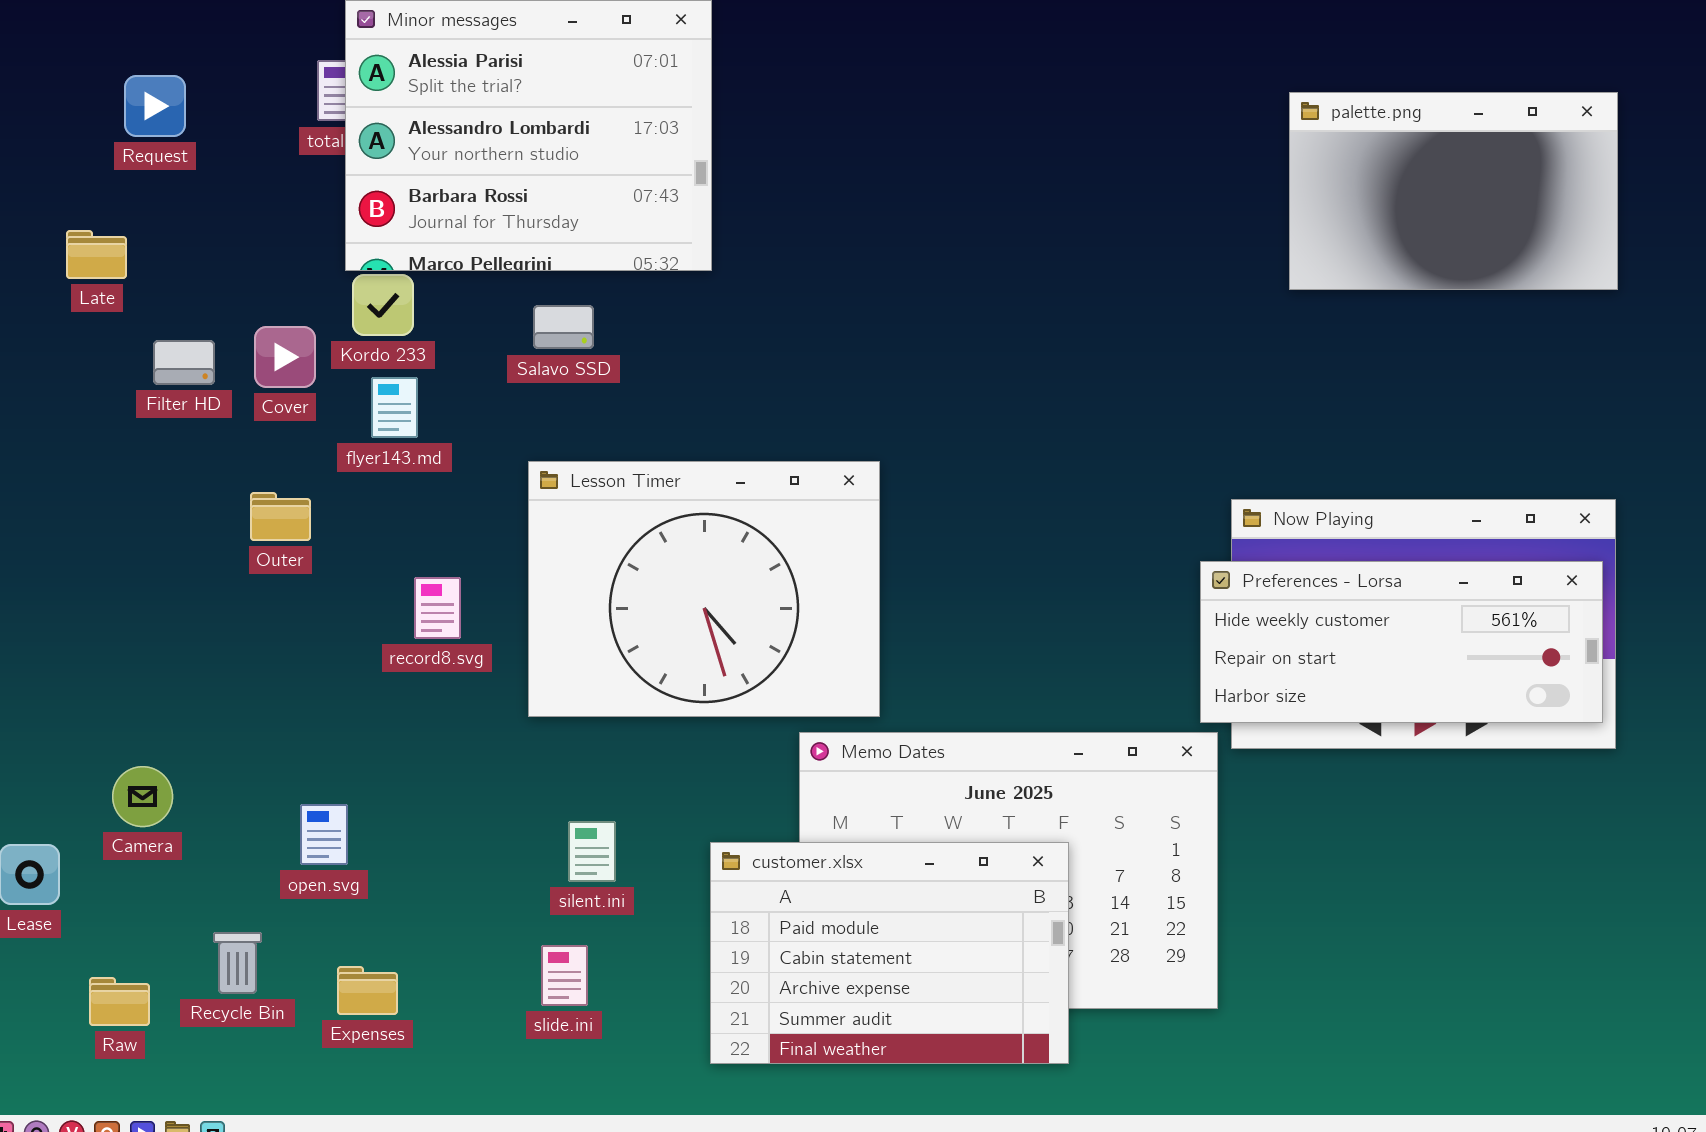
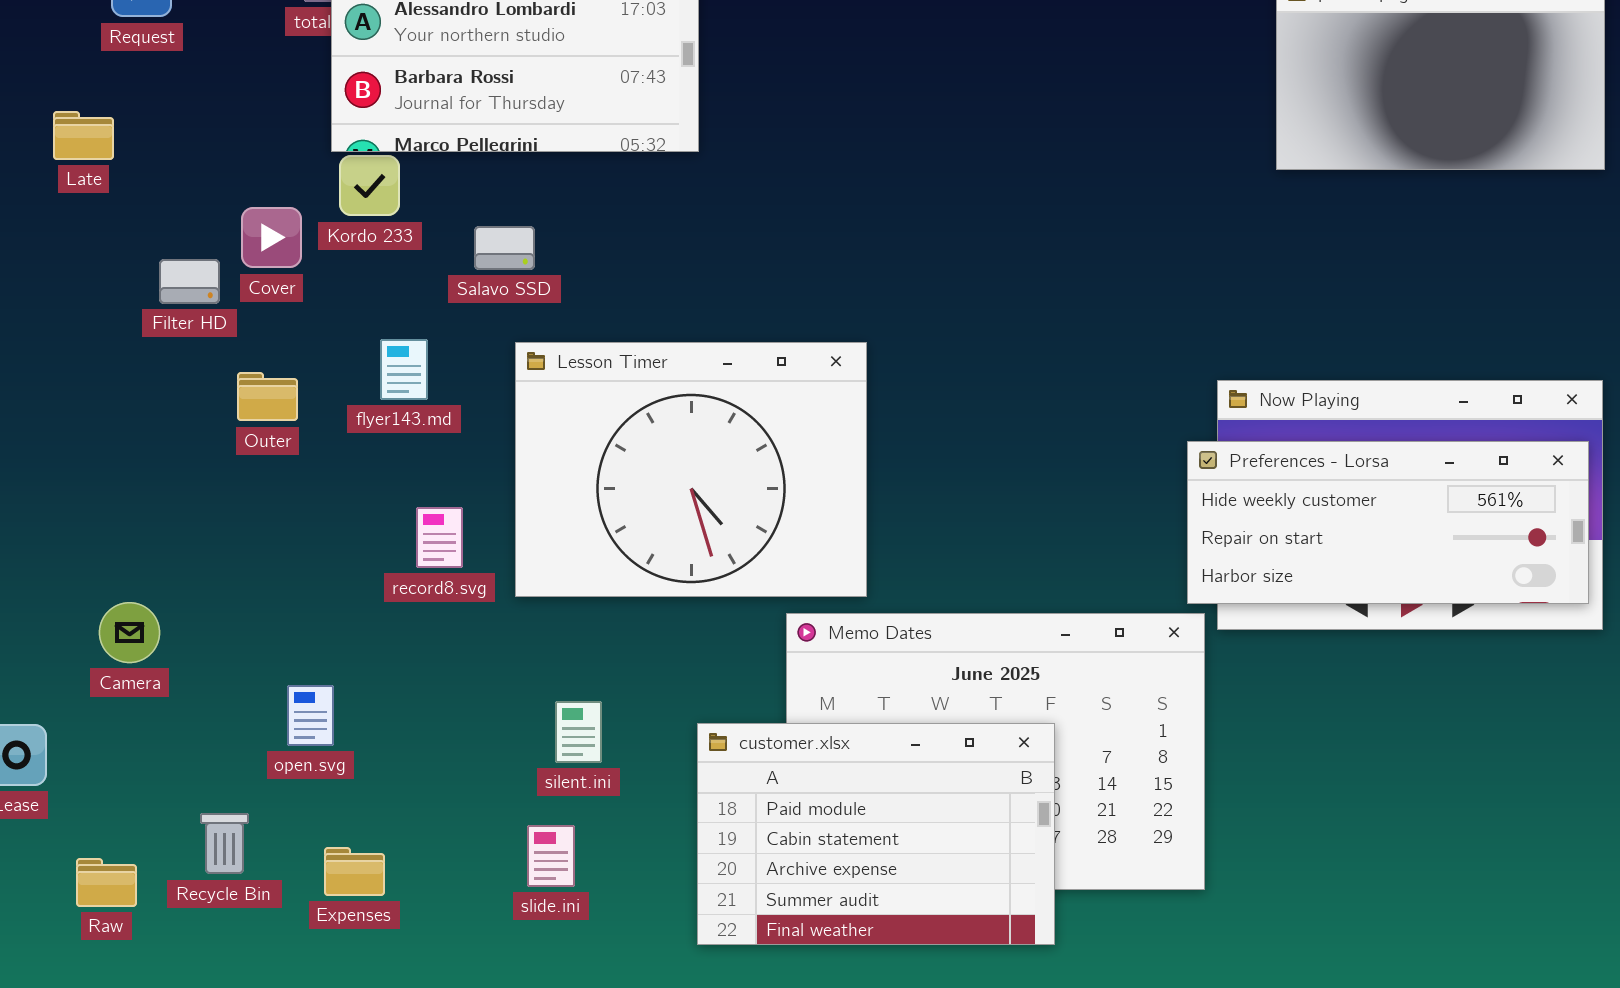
Salavo SSD: [533,305,594,349] -> [474,226,535,270], moved
Filter HD: [153,340,215,385] -> [159,259,220,304], moved
flyer143.md: [371,377,418,438] -> [380,339,428,400], moved
record8.svg: [414,577,461,639] -> [416,507,463,568], moved
Camera: [112,766,173,827] -> [99,602,160,663], moved

